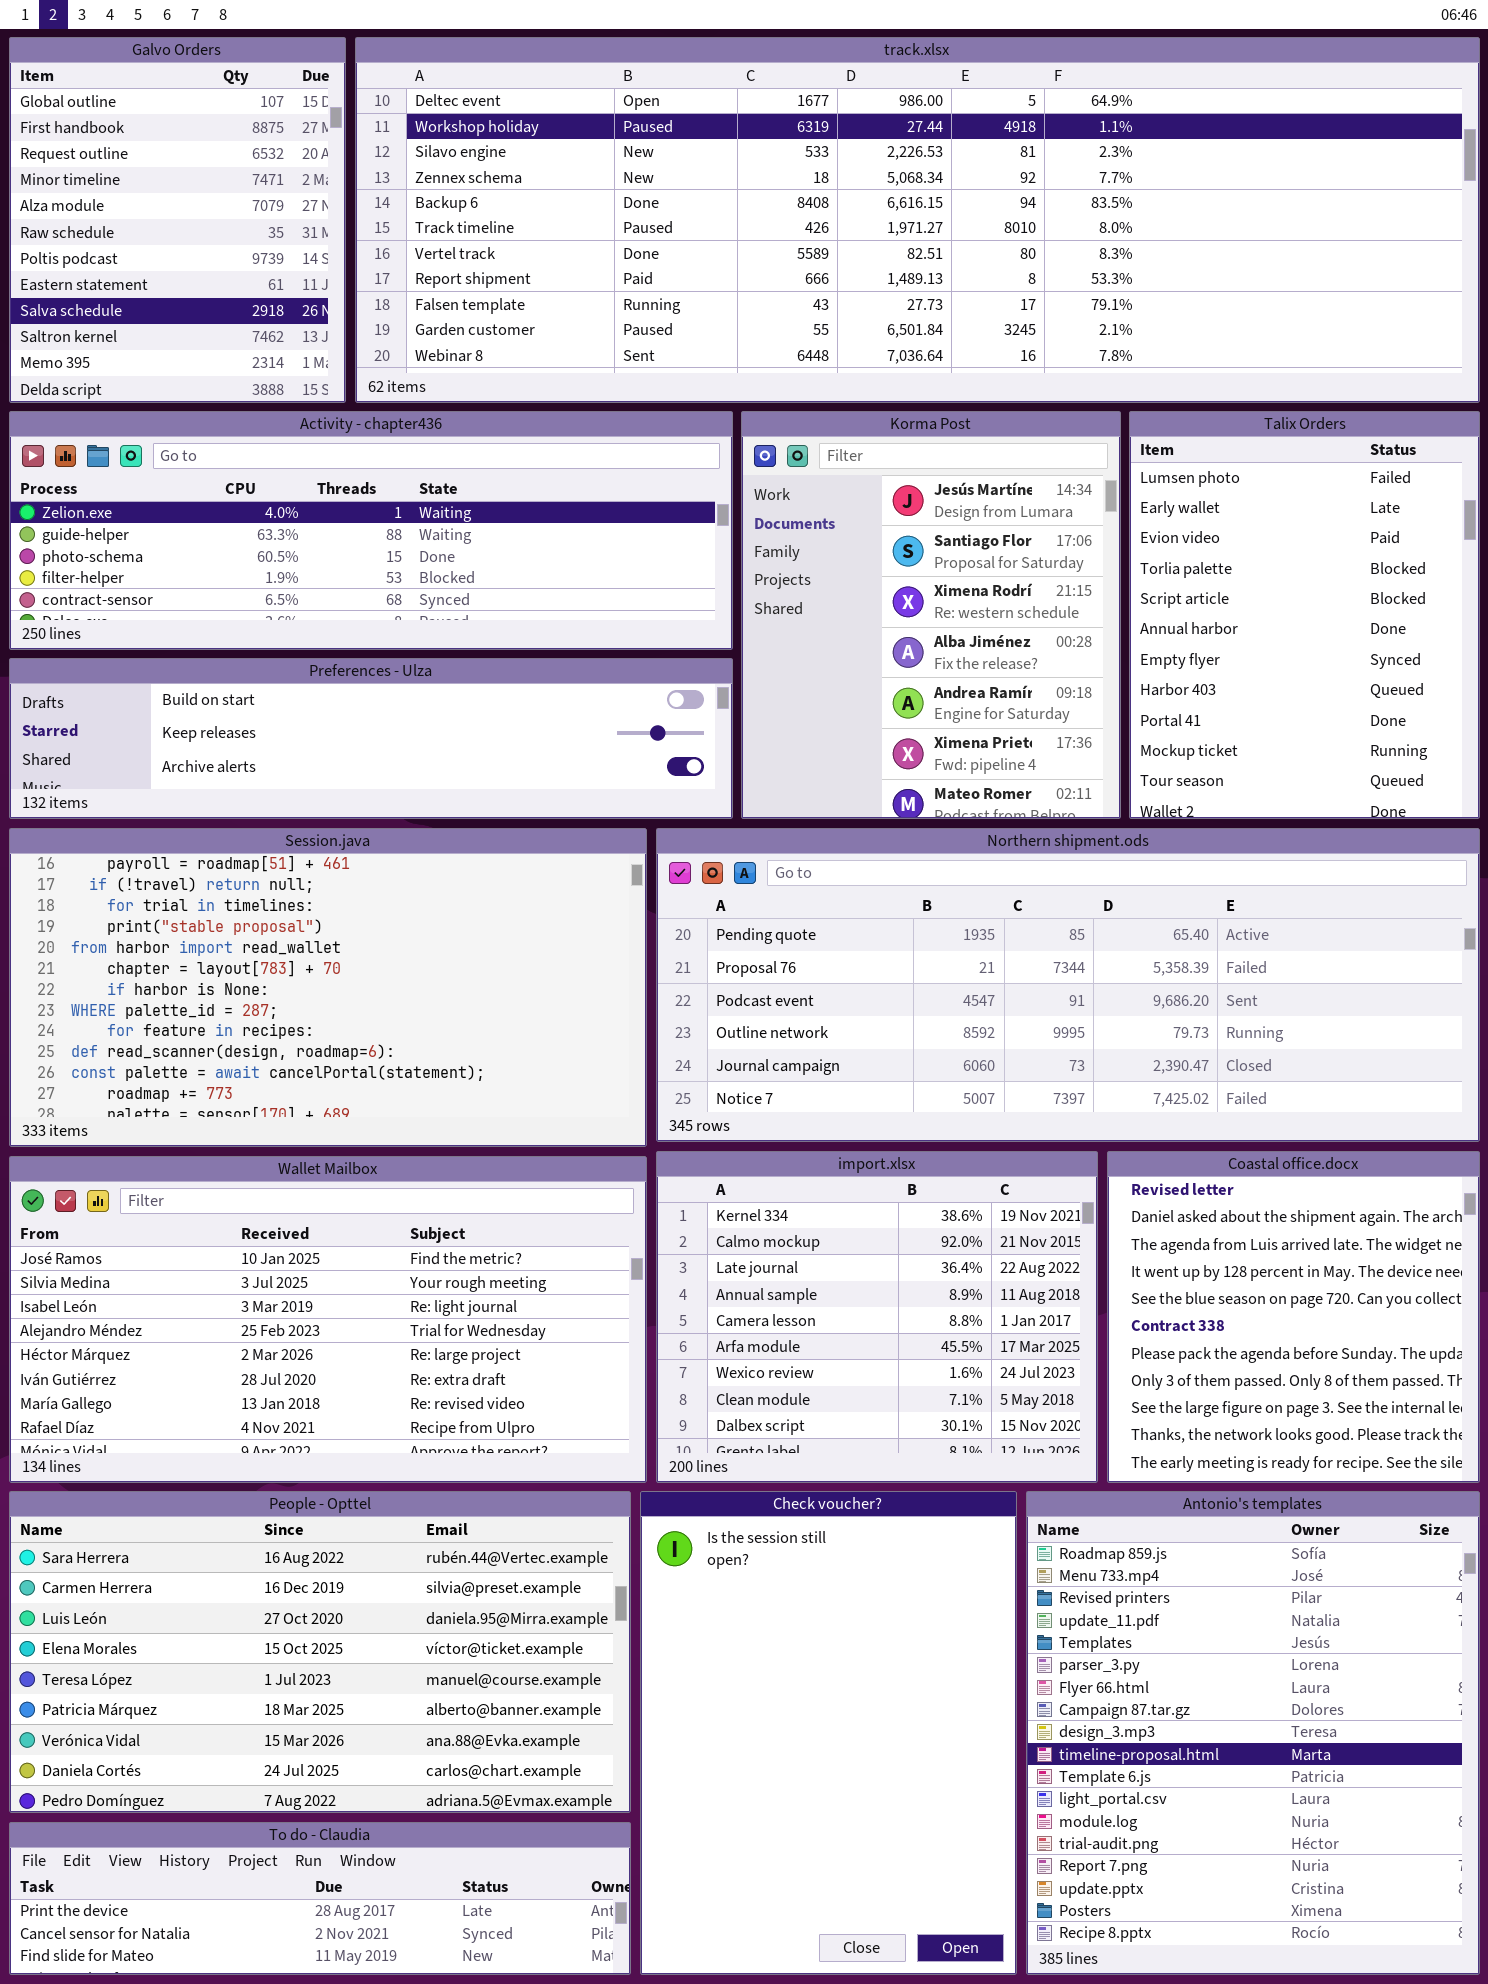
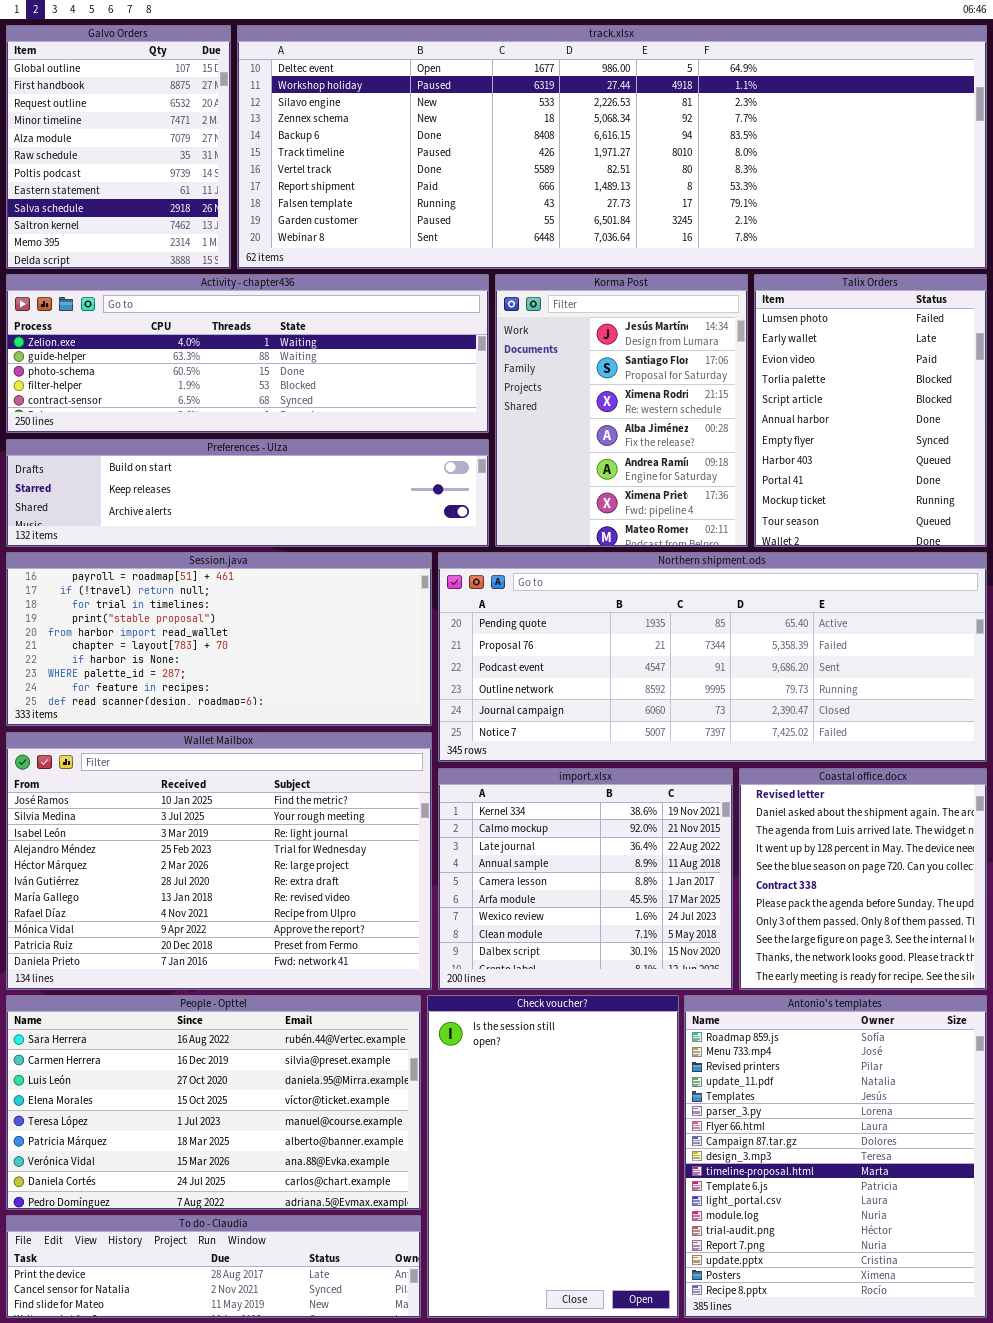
Session.java: [9,828,647,1147] -> [6,552,432,726], resized
Wallet Mailbox: [9,1156,647,1483] -> [6,732,432,990], resized

